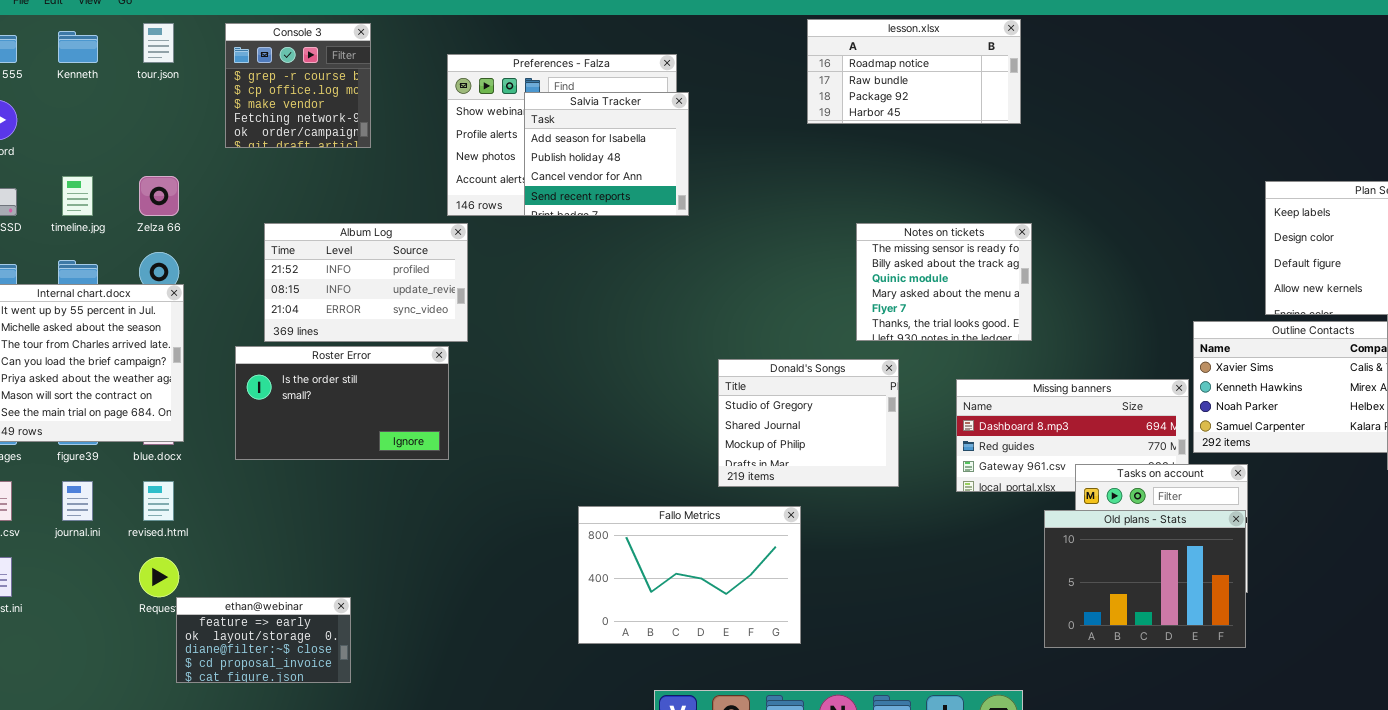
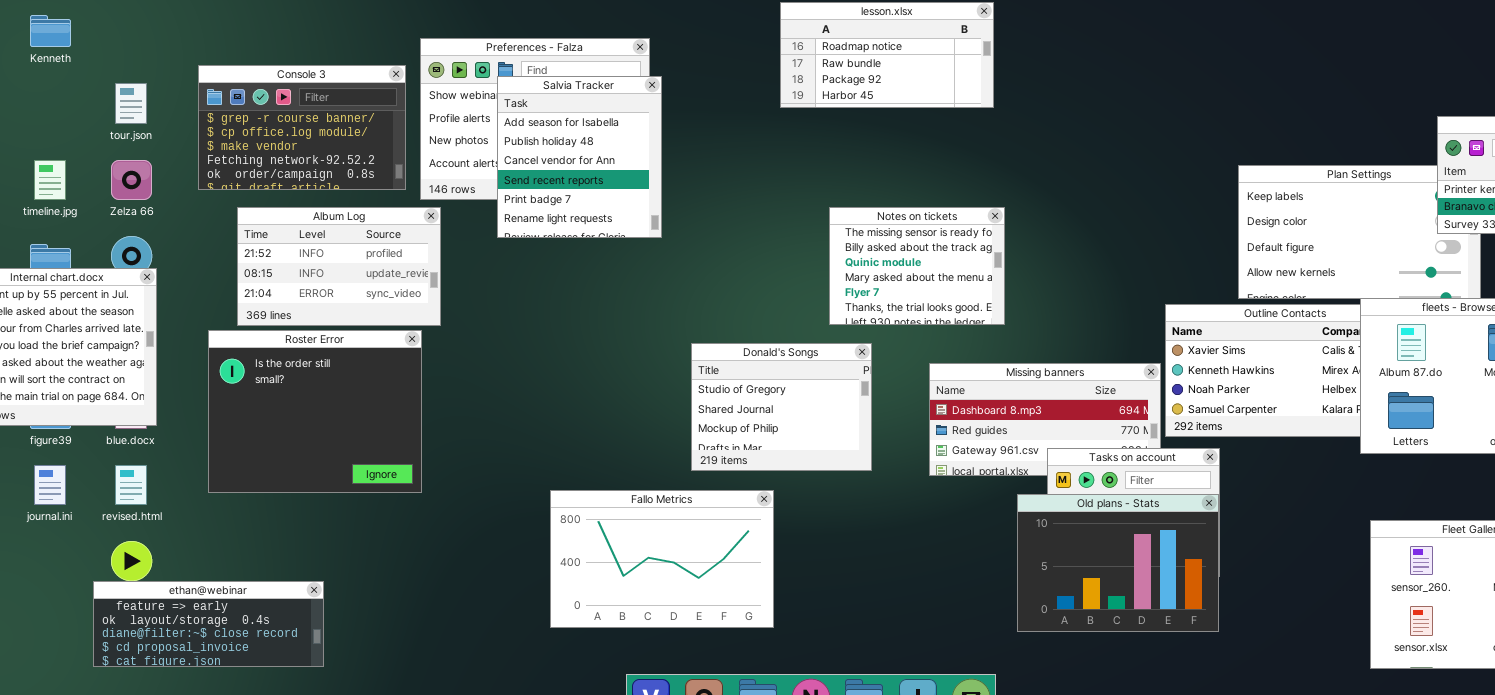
tour.json: [143,23,174,63] -> [115,83,147,124], moved
Console 3: [225,23,371,148] -> [198,65,406,190], moved, resized
Salvia Tracker: [524,92,689,216] -> [497,76,662,238], resized
Roster Error: [235,346,449,460] -> [208,330,422,493], resized
ethan@webinar: [176,597,351,683] -> [93,581,324,667], resized

